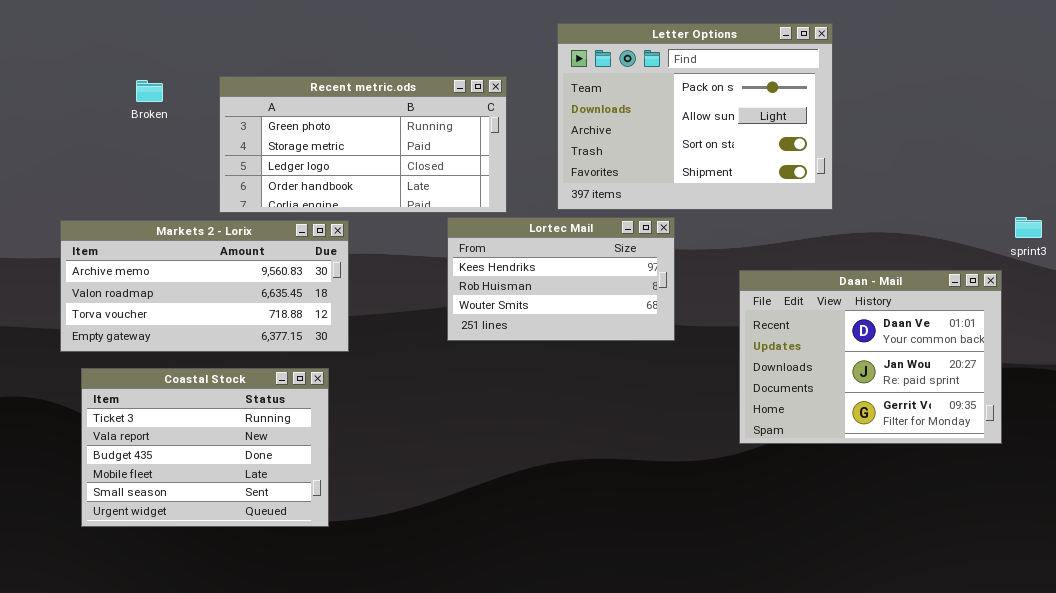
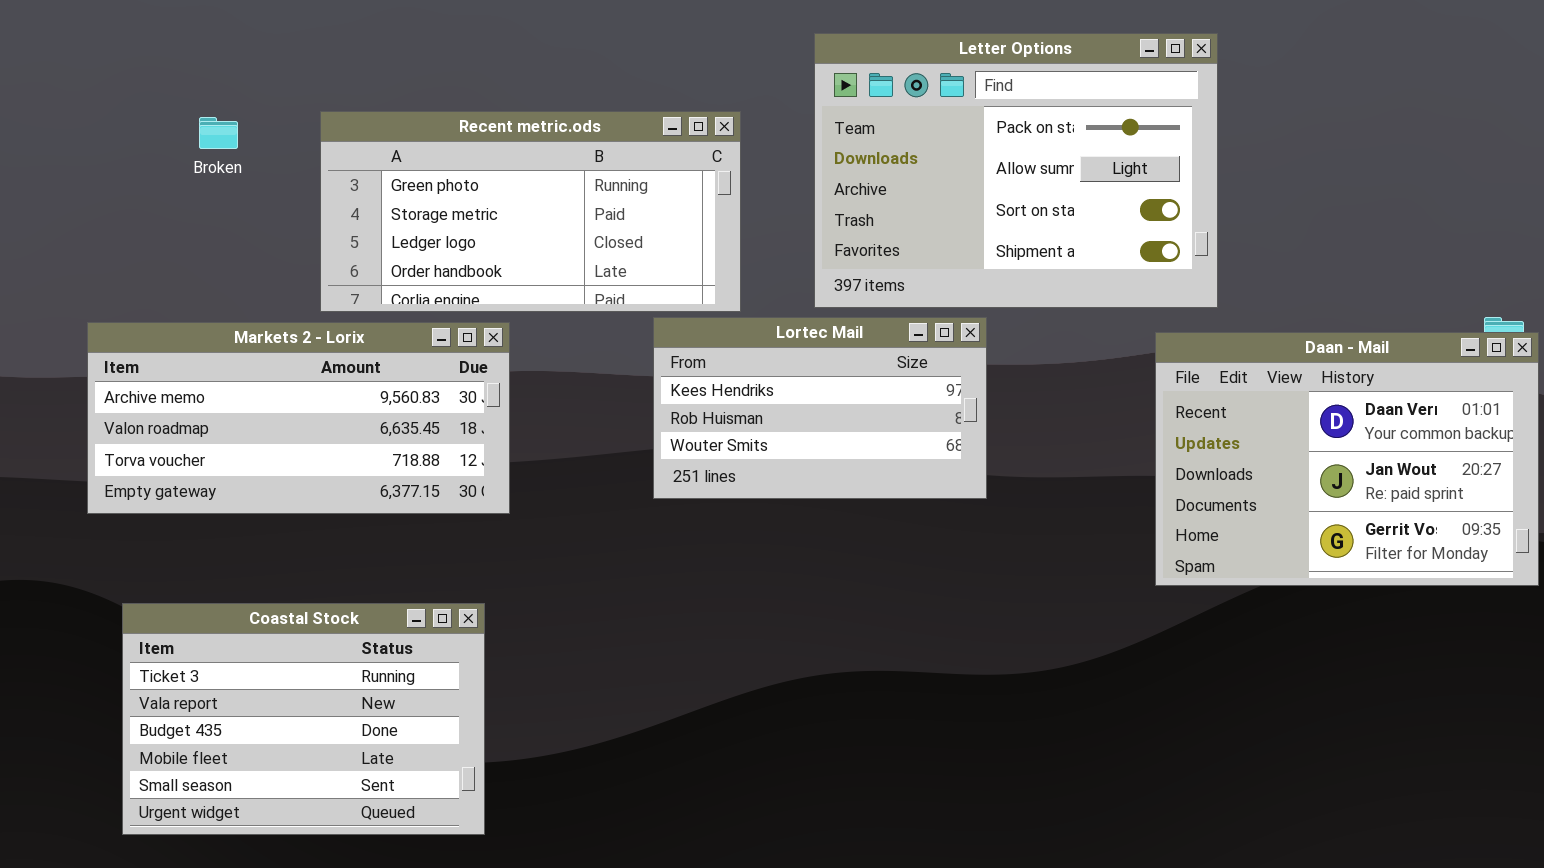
Daan - Mail: [739,270,1002,444] -> [1155,332,1539,586], moved
Coastal Stock: [81,368,329,527] -> [122,603,485,835], moved

